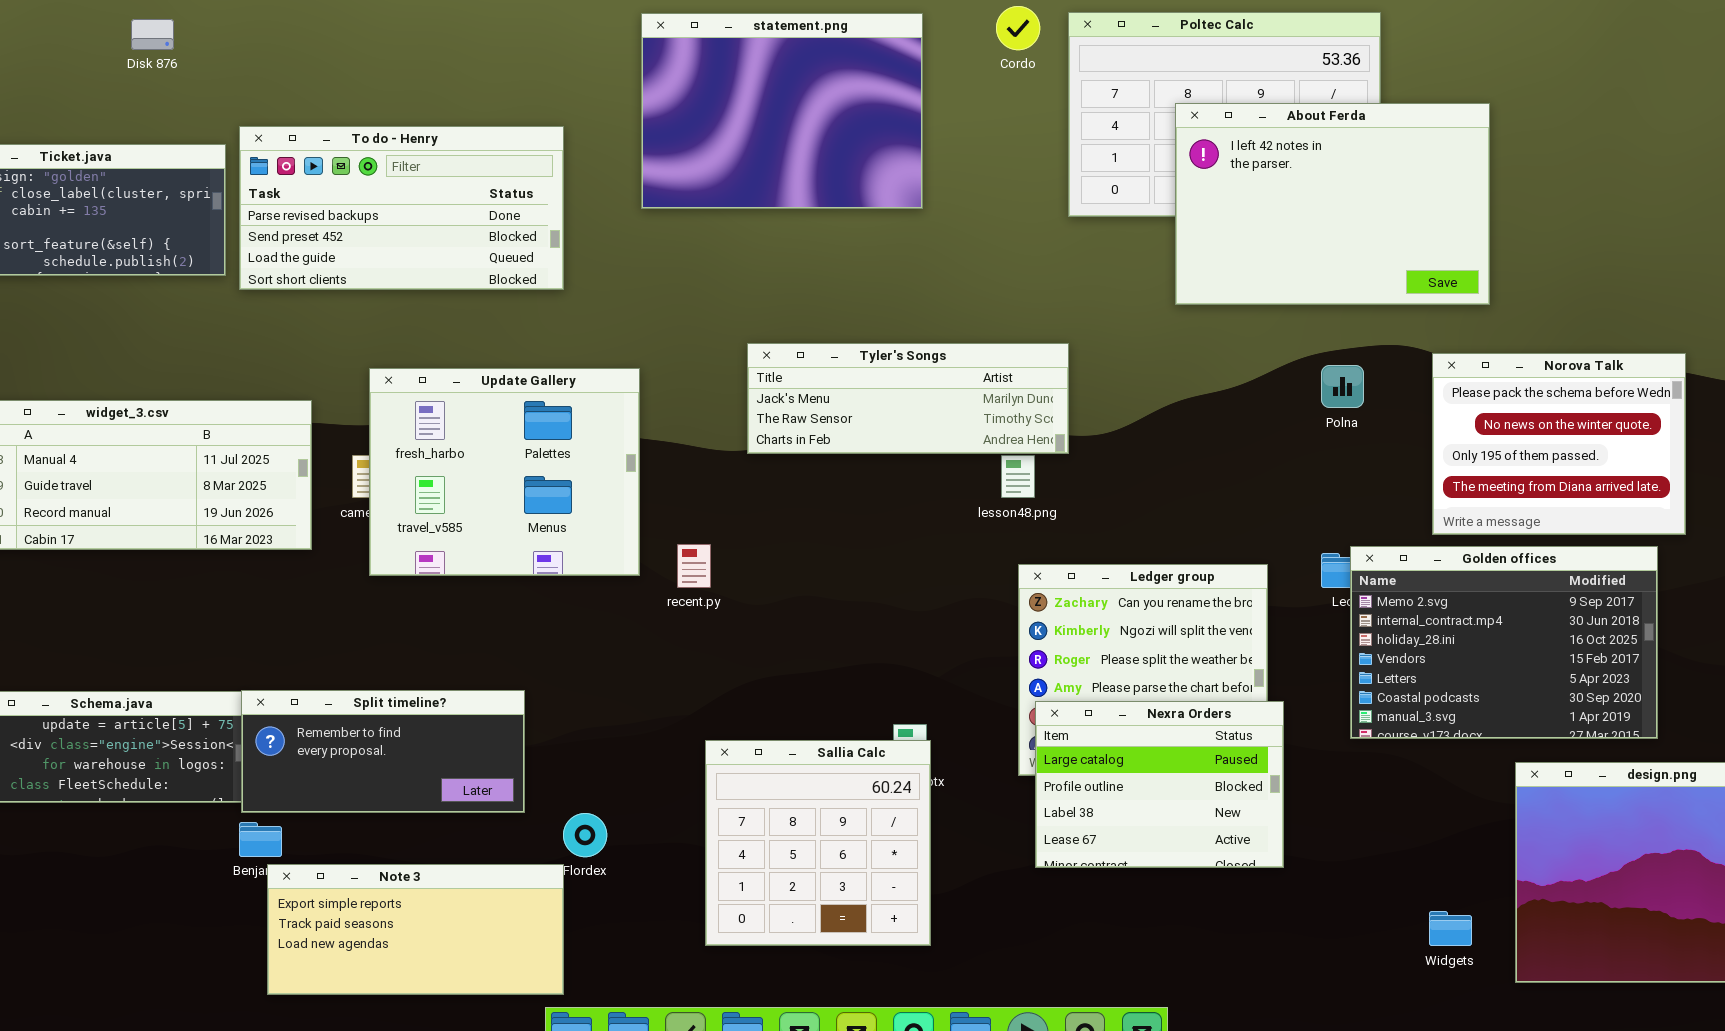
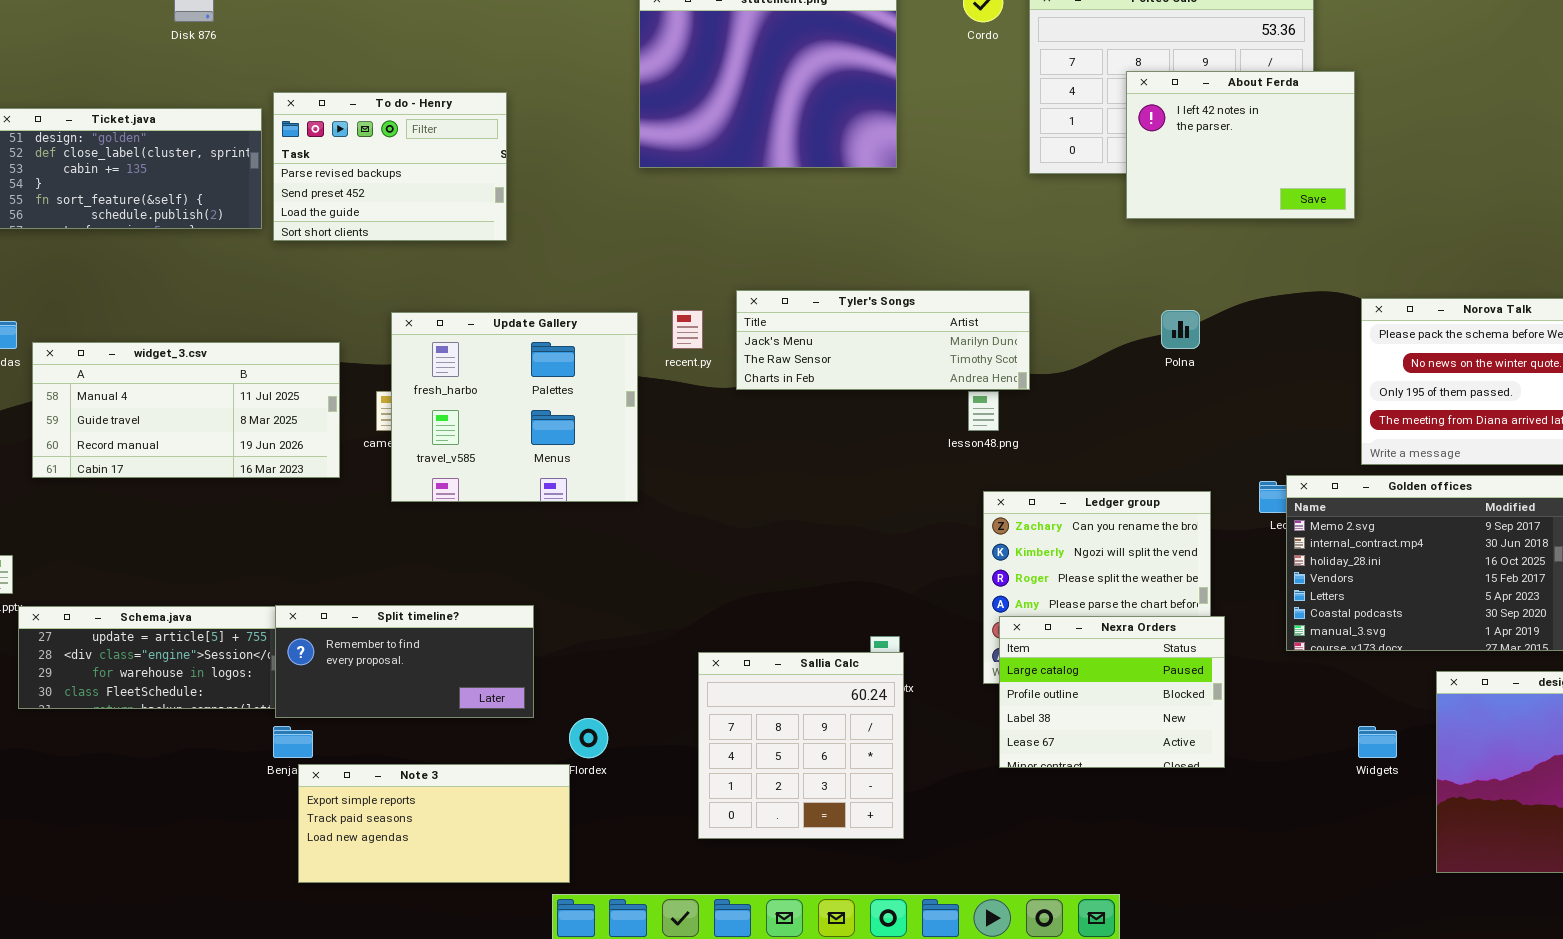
About Ferda: [1175,103,1490,305] -> [1126,71,1355,219], resized
To do - Henry: [239,126,564,290] -> [273,92,507,241], resized
Polna: [1321,365,1364,408] -> [1161,310,1200,349], moved
recent.py: [677,544,711,588] -> [672,310,703,349], moved
Widgets: [1429,911,1472,946] -> [1358,726,1397,758], moved

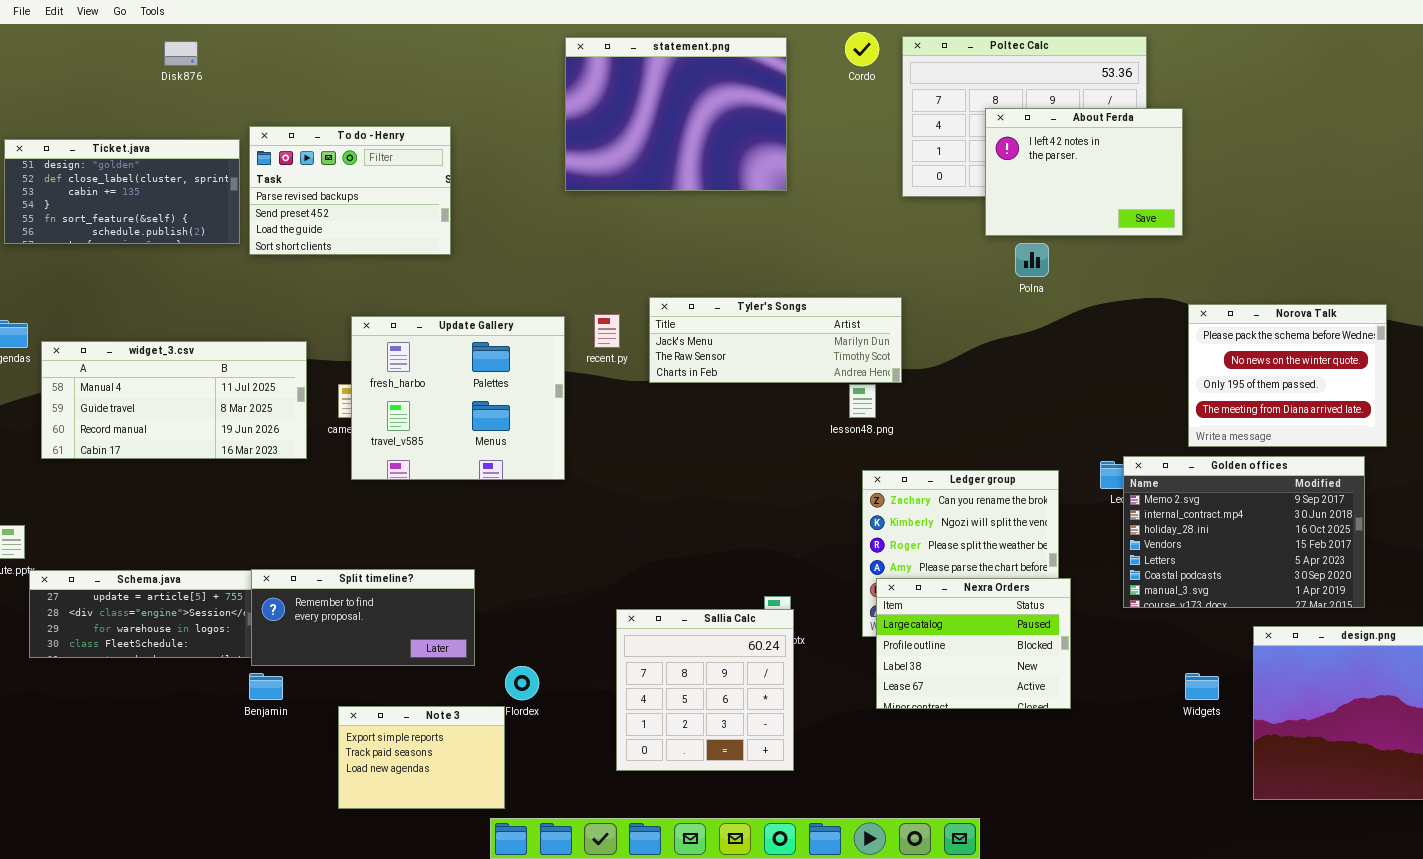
Polna: [1161,310,1200,349] -> [1015,243,1049,277], moved
Note 3: [298,764,570,883] -> [338,706,505,809], resized

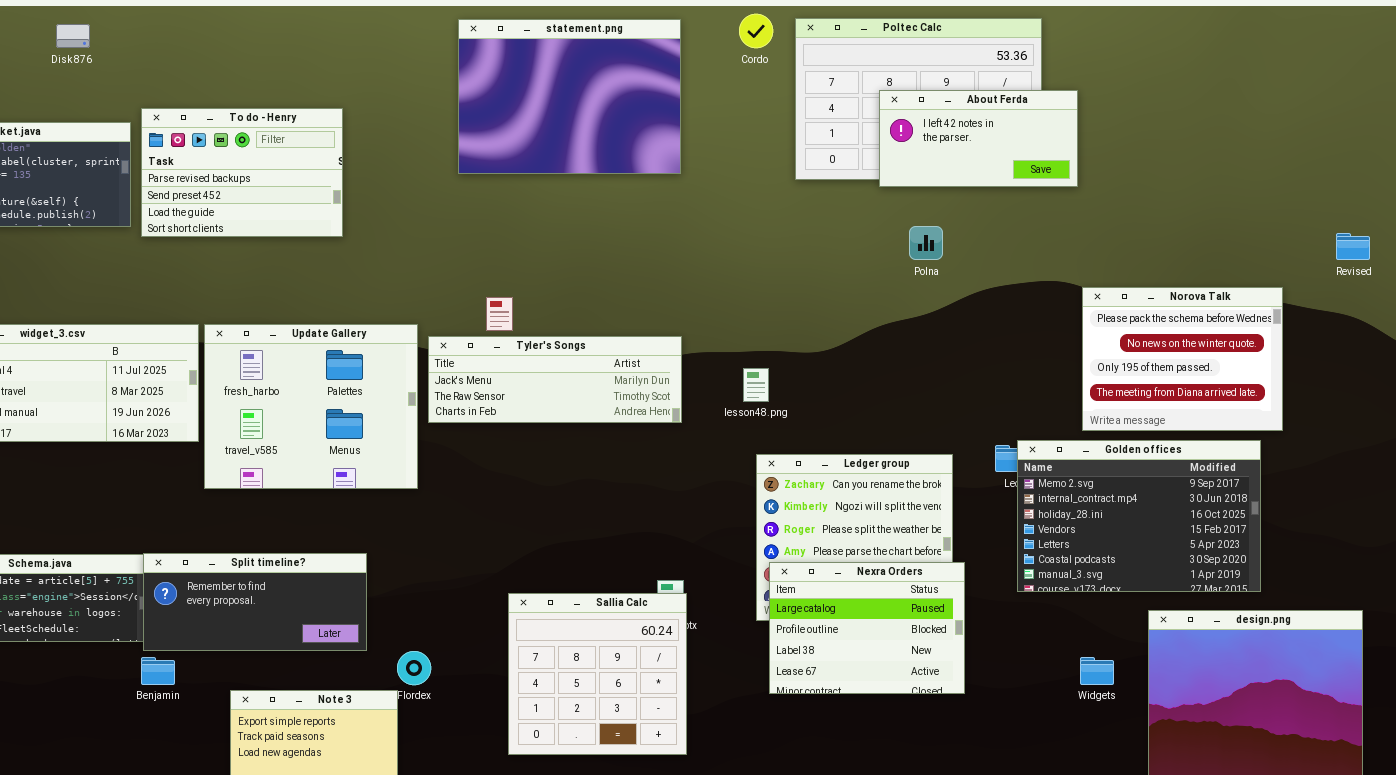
About Ferda: [985,108,1183,236] -> [879,90,1078,187], resized
Tyler's Songs: [649,297,902,383] -> [428,336,682,423], moved
Update Gallery: [351,316,565,480] -> [204,324,418,489], moved

